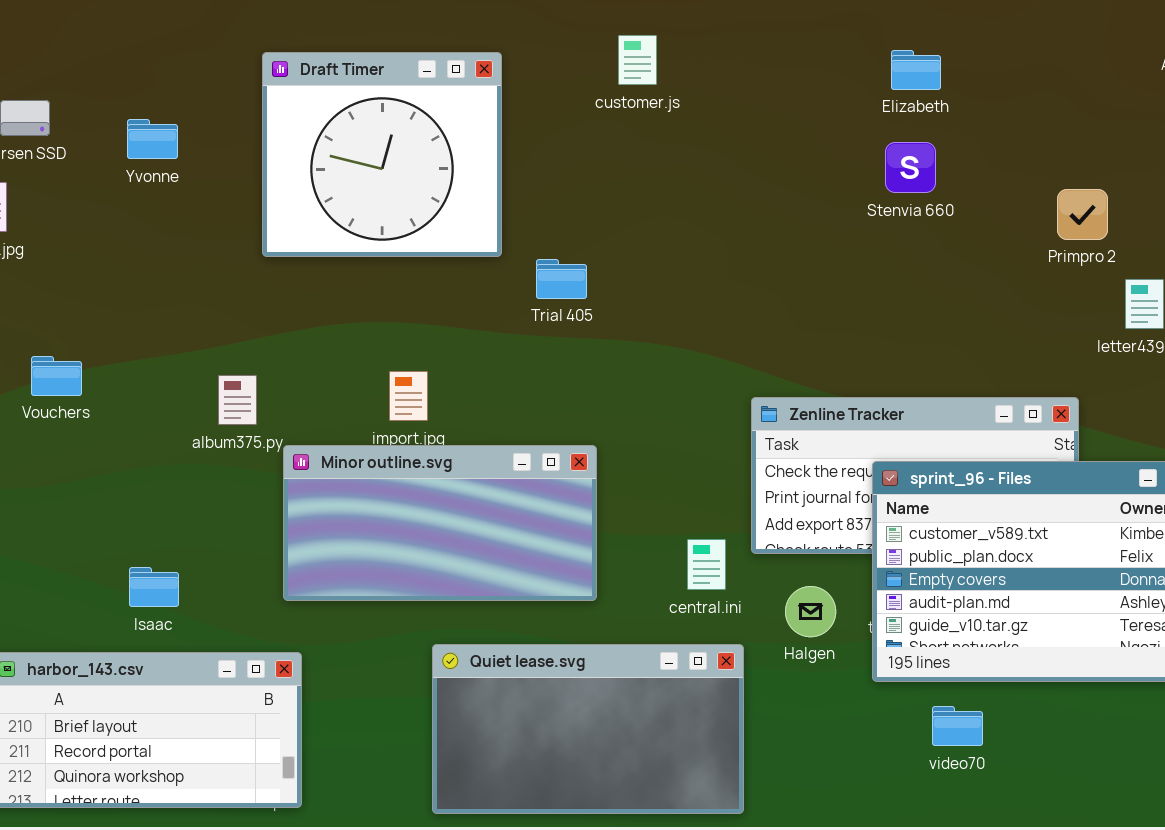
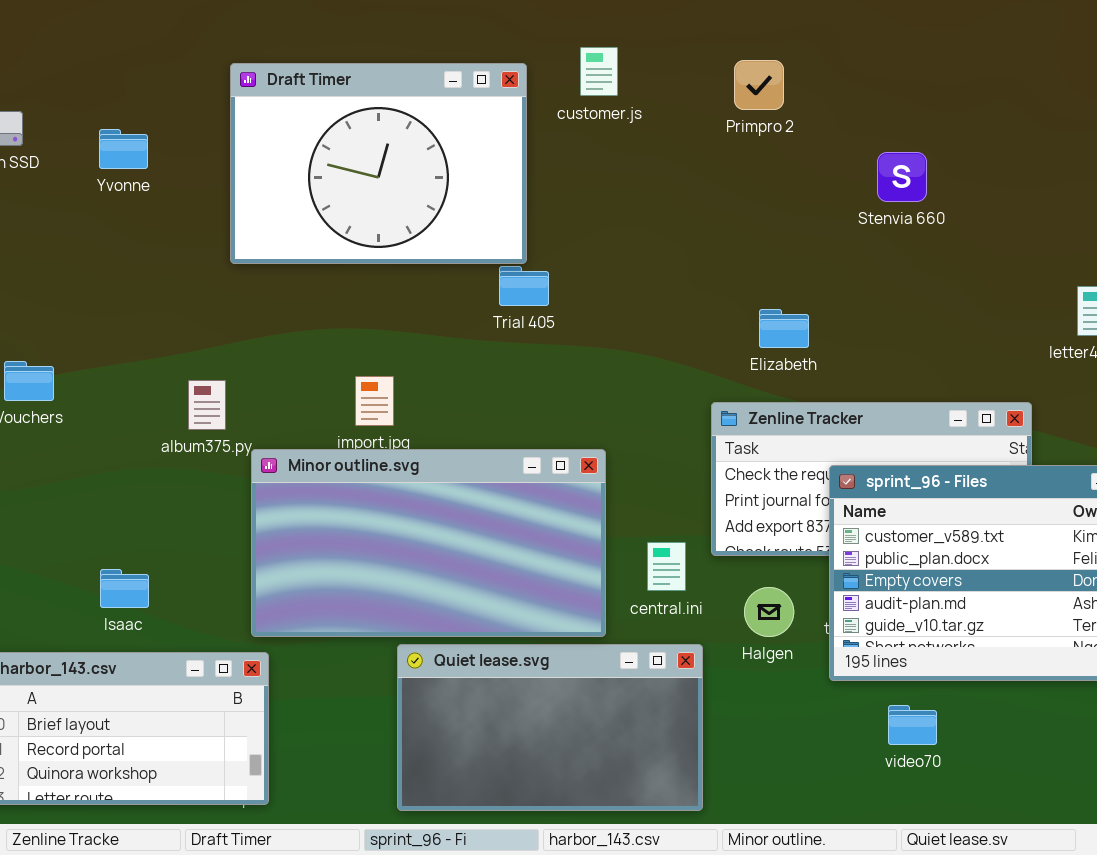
Elizabeth: [891,50,941,90] -> [759,309,809,348], moved
Draft Timer: [262,52,502,257] -> [230,63,527,264], resized
Stenvia 660: [885,142,936,193] -> [877,152,927,202], moved
Primpro 2: [1057,189,1108,240] -> [734,60,784,110], moved
Minor outline.svg: [283,445,597,601] -> [251,449,606,637], resized

